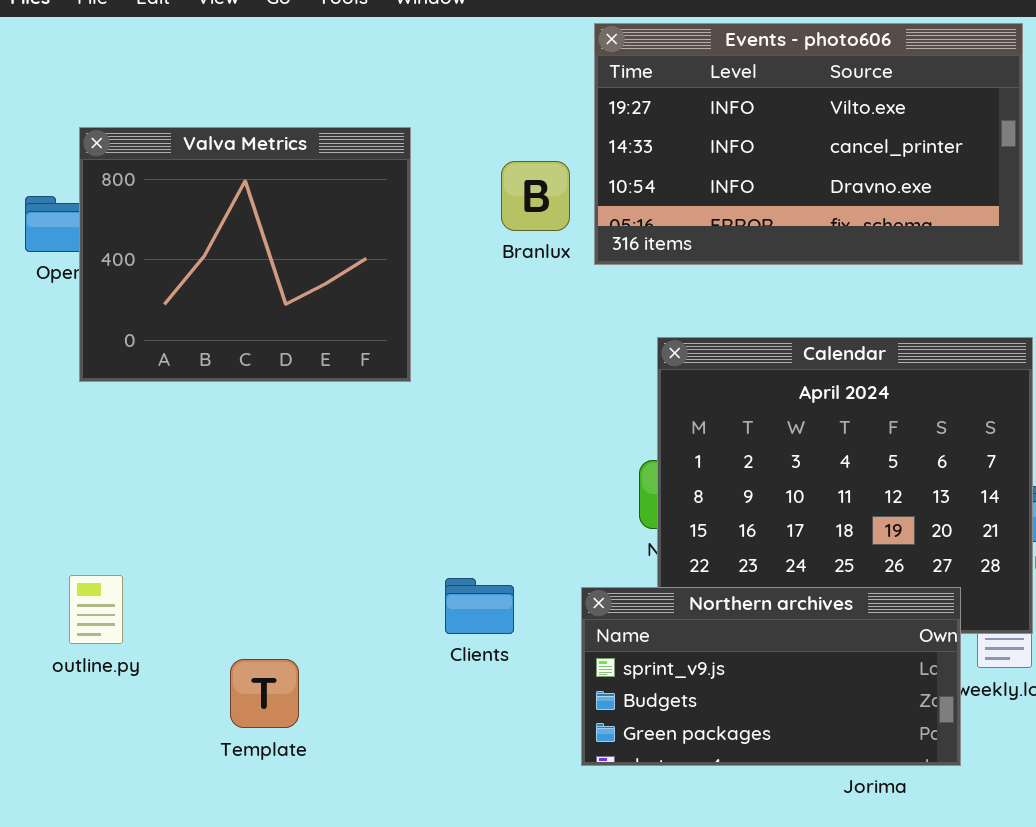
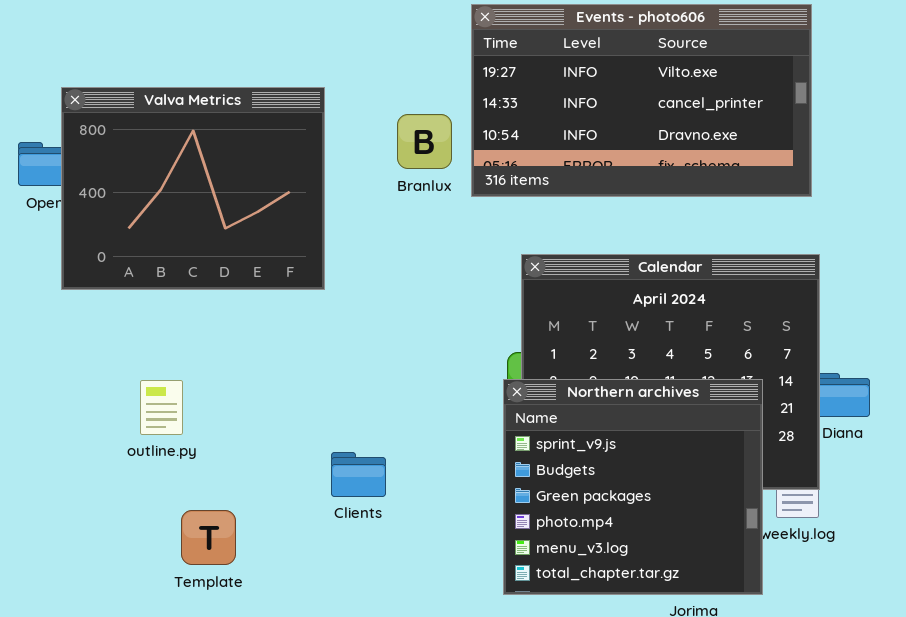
outline.py: [69,575,123,644] -> [140,380,183,435], moved
Clients: [445,578,514,634] -> [331,452,386,497], moved
Northern archives: [581,587,961,766] -> [503,379,763,595], resized

